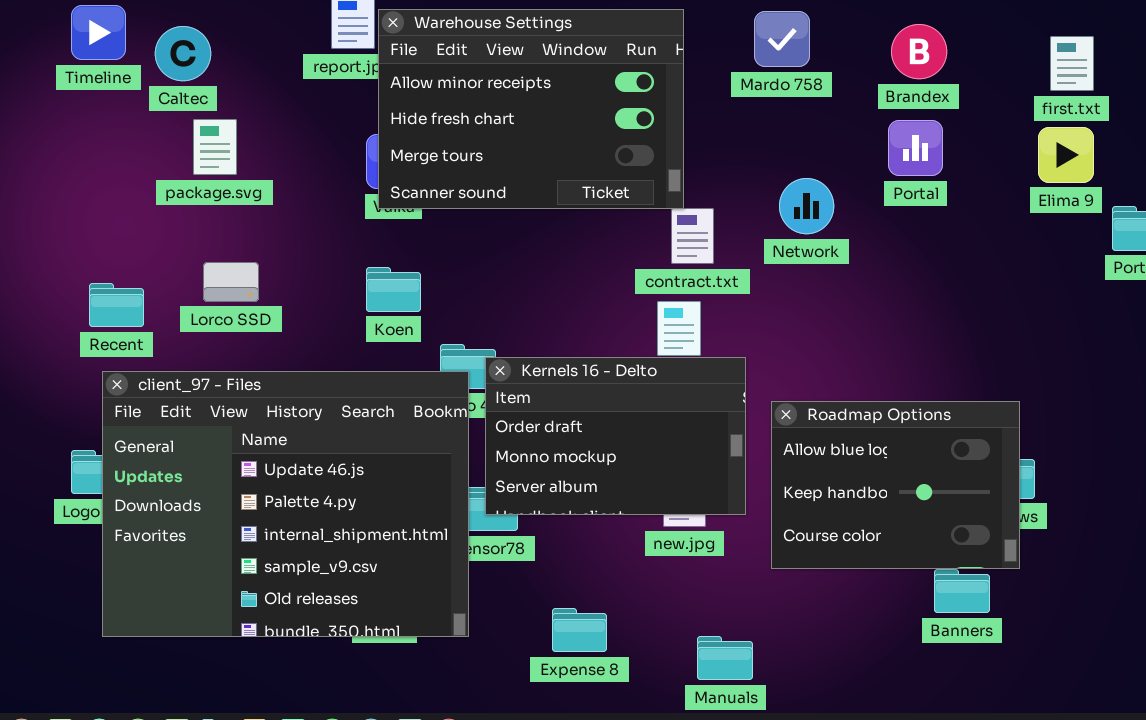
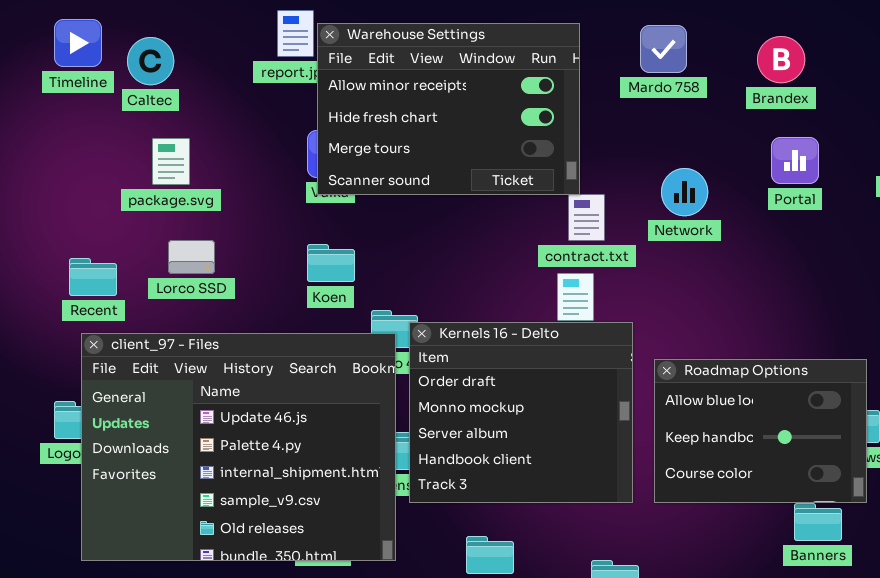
package.svg: [193,119,237,175] -> [152,138,190,185], moved
Portal: [888,120,943,176] -> [771,137,819,184], moved
Kernels 16 - Delto: [485,357,746,515] -> [409,322,633,503], resized

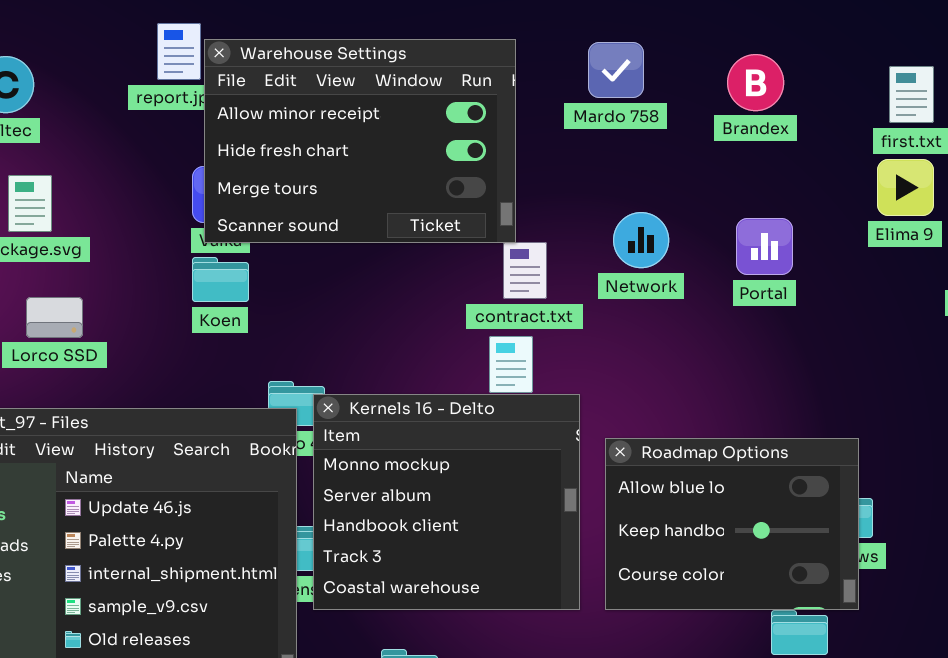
Portal: [771,137,819,184] -> [736,218,793,275], moved
Koen: [307,244,355,282] -> [192,257,249,302], moved
Kernels 16 - Delto: [409,322,633,503] -> [313,394,580,610], scrolled down 1 row

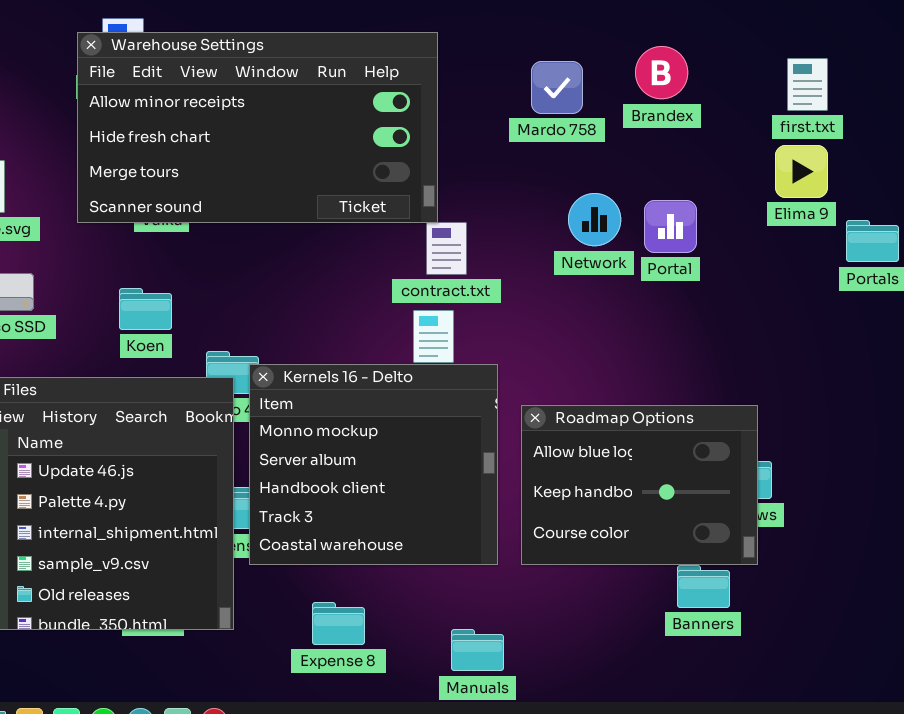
Warehouse Settings: [204,39,516,243] -> [77,32,438,223], resized
Mardo 758: [588,42,644,98] -> [531,61,583,114], moved
Network: [613,212,669,268] -> [568,193,621,246], moved
Koen: [192,257,249,302] -> [119,288,172,330], moved

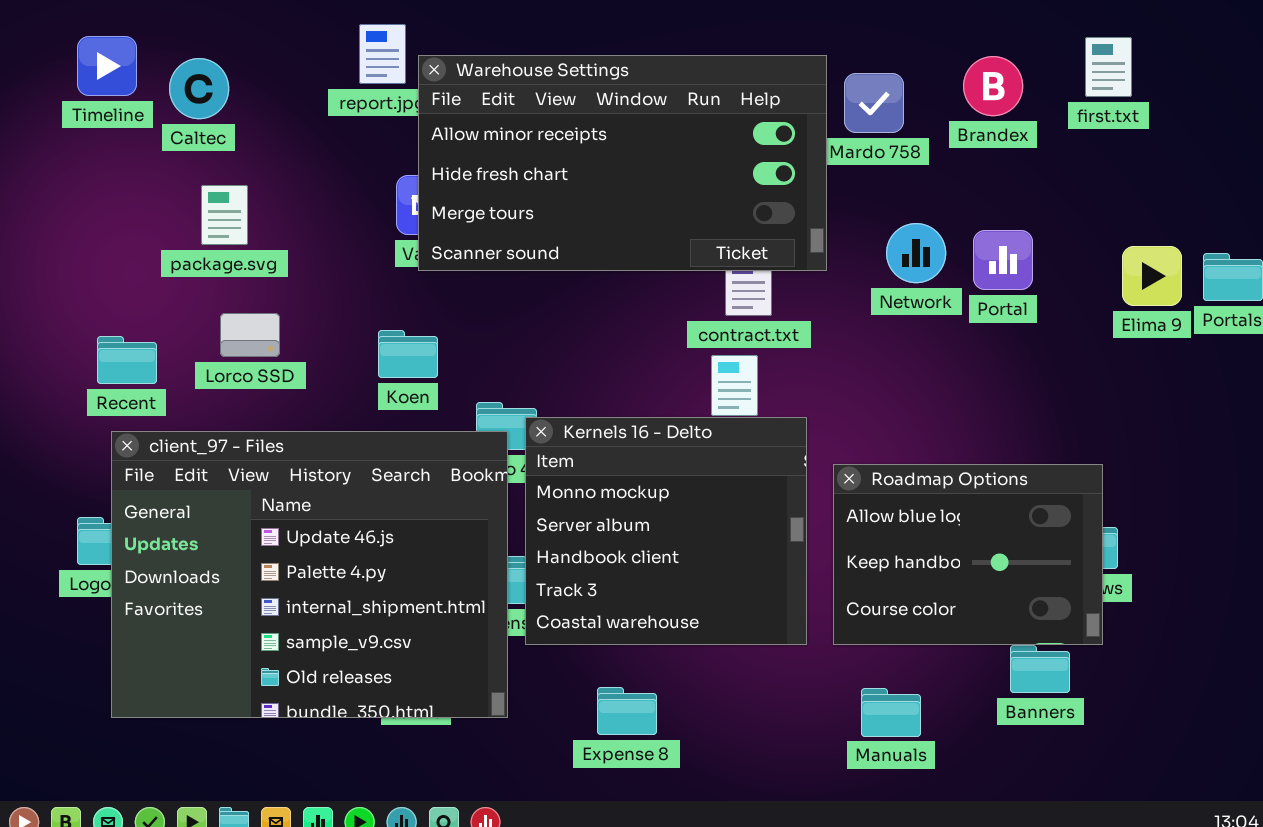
Warehouse Settings: [77,32,438,223] -> [418,55,827,271], moved
first.txt: [787,58,828,111] -> [1085,37,1132,97], moved
Elima 9: [775,145,828,198] -> [1122,246,1182,306], moved
Manuals: [451,629,504,671] -> [861,688,921,737], moved

